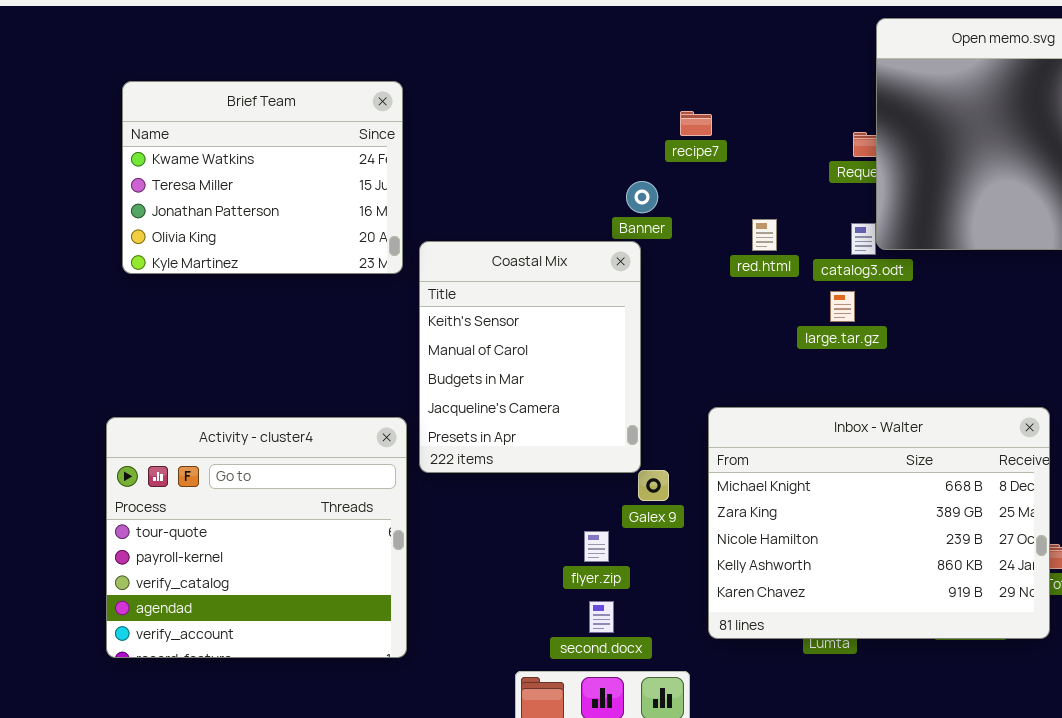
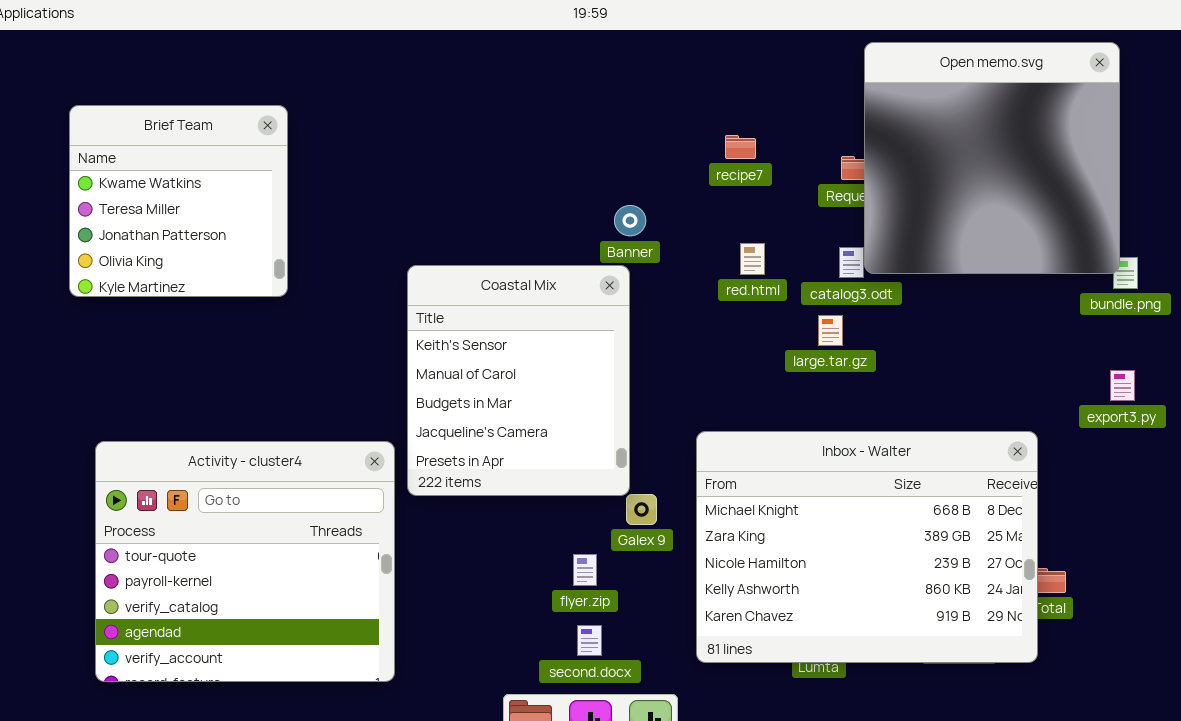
Brief Team: [122,81,403,274] -> [69,105,288,297], moved, resized
recipe7: [680,111,712,136] -> [725,135,756,159], moved

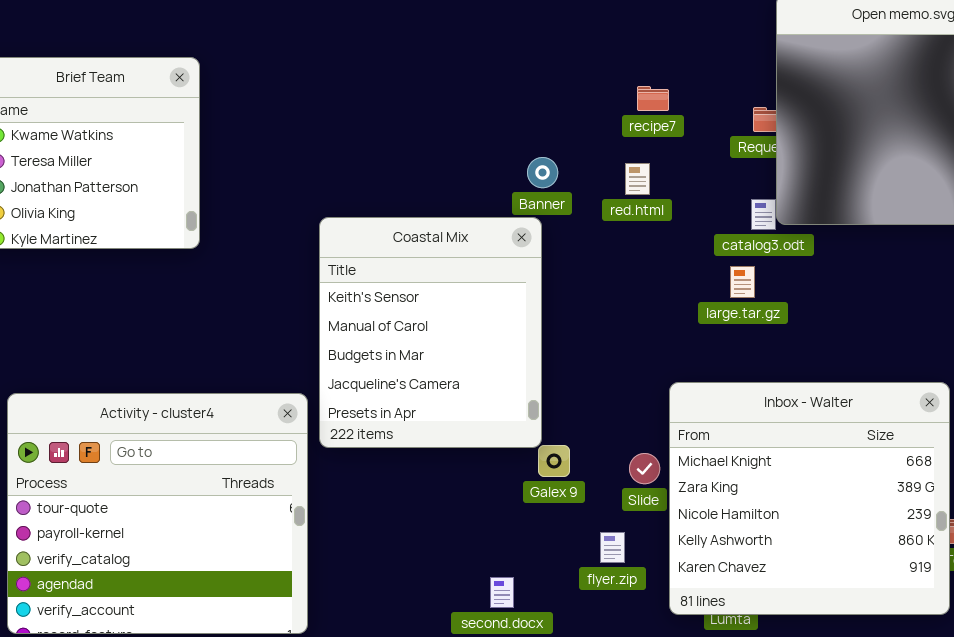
red.html: [740,243,765,275] -> [625,163,650,195], moved
Inbox - Walter: [696,431,1038,663] -> [669,382,950,615], resized
flyer.zip: [573,554,597,586] -> [600,532,625,563], moved

